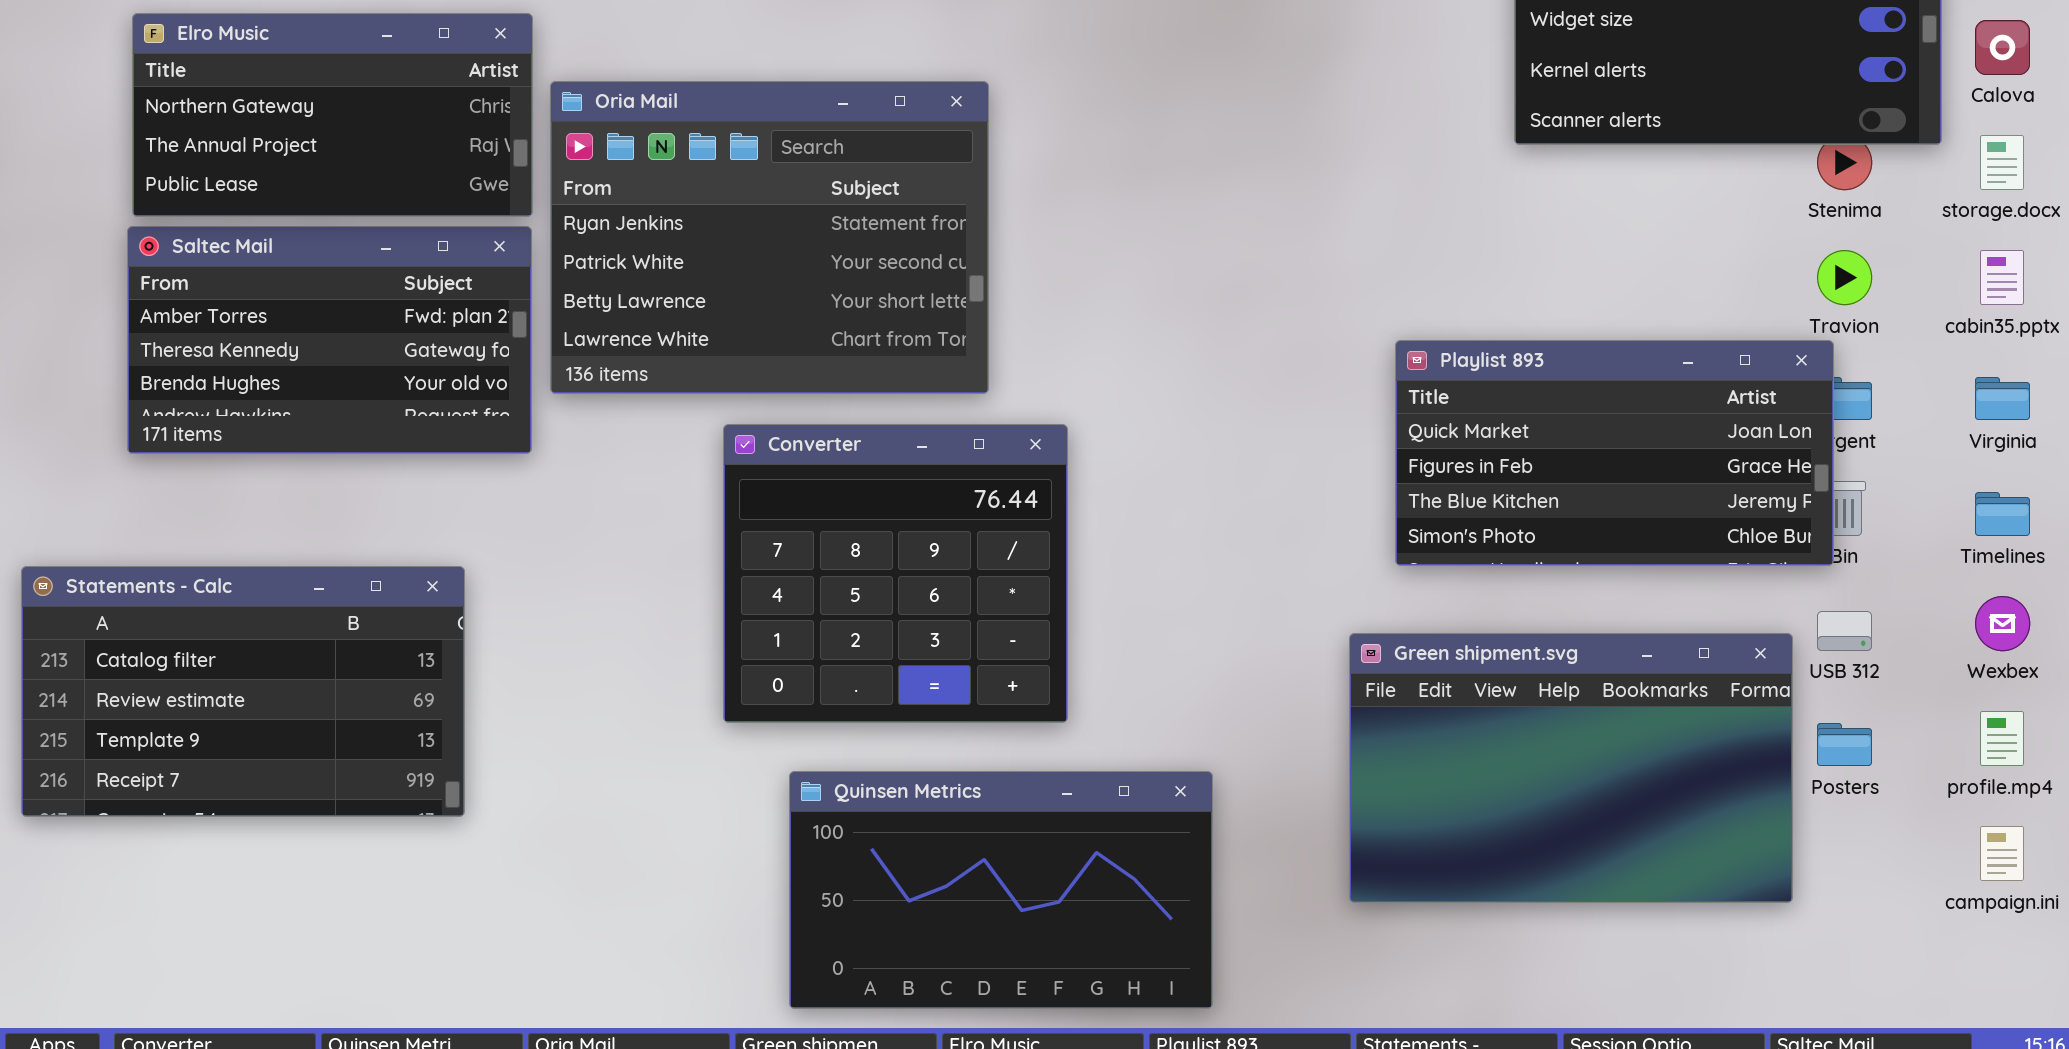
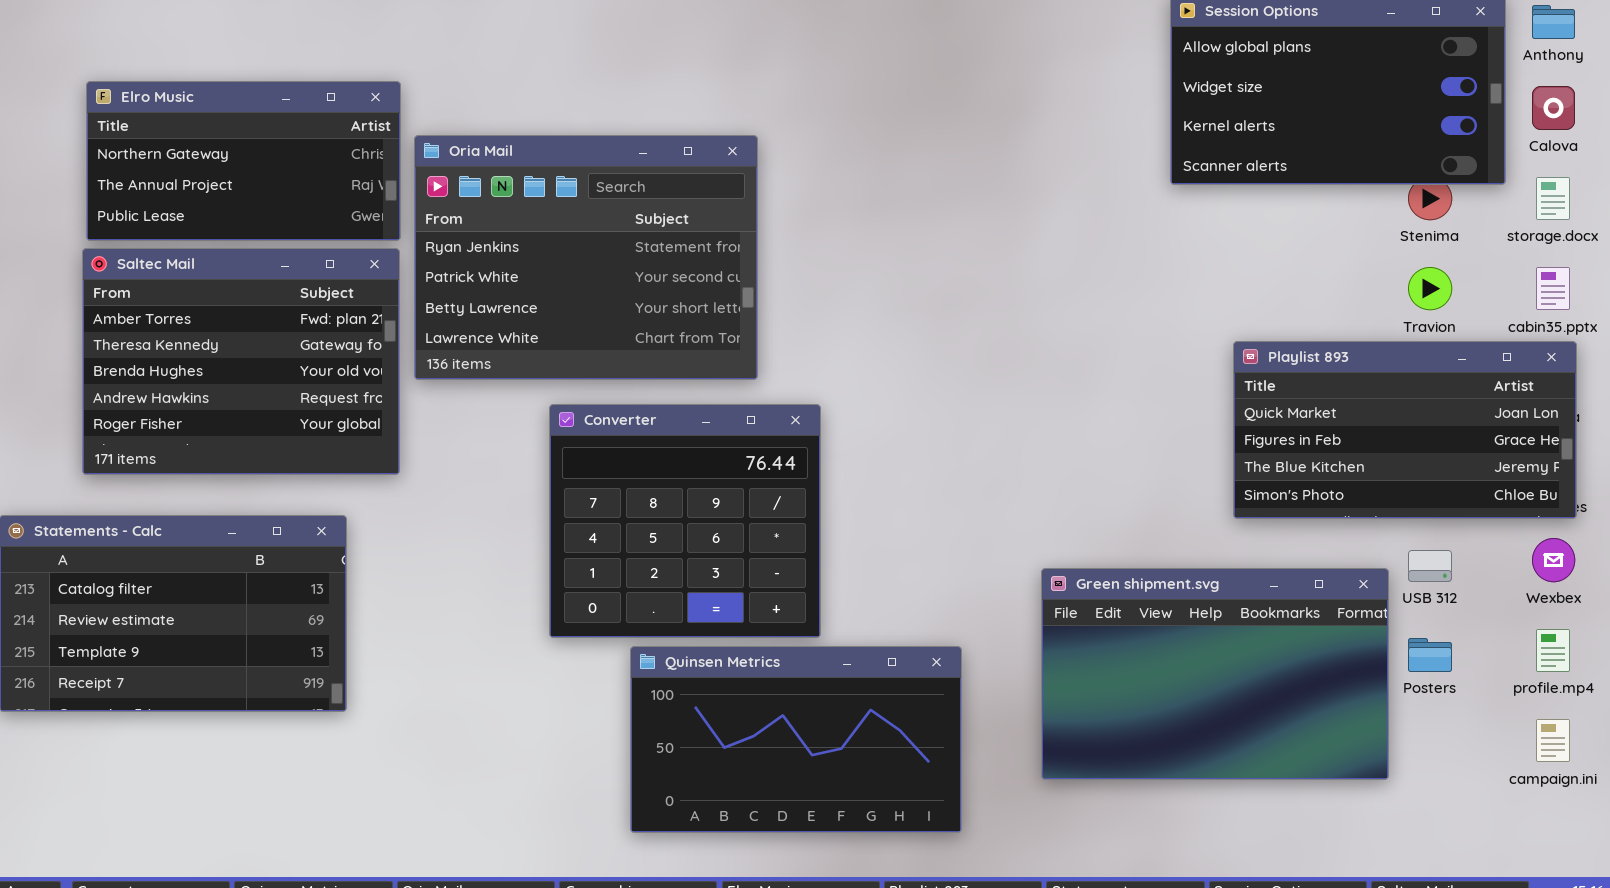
Saltec Mail: [127,226,532,454] -> [82,248,400,475], resized
Playlist 893: [1395,340,1834,566] -> [1233,341,1577,519], moved
Quinsen Metrics: [789,771,1213,1009] -> [630,646,962,833], moved

